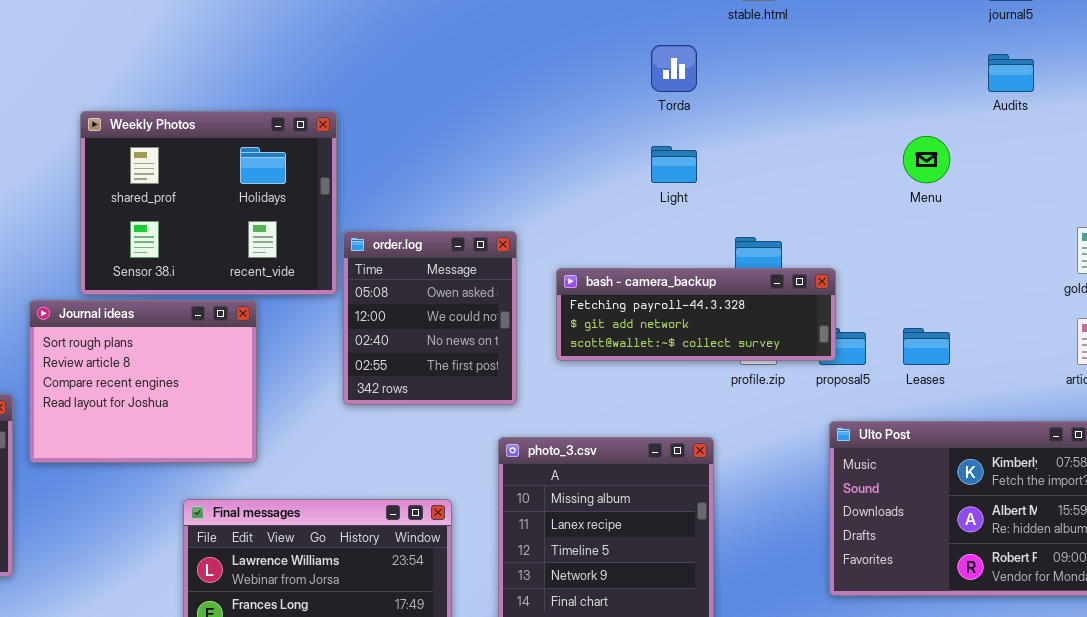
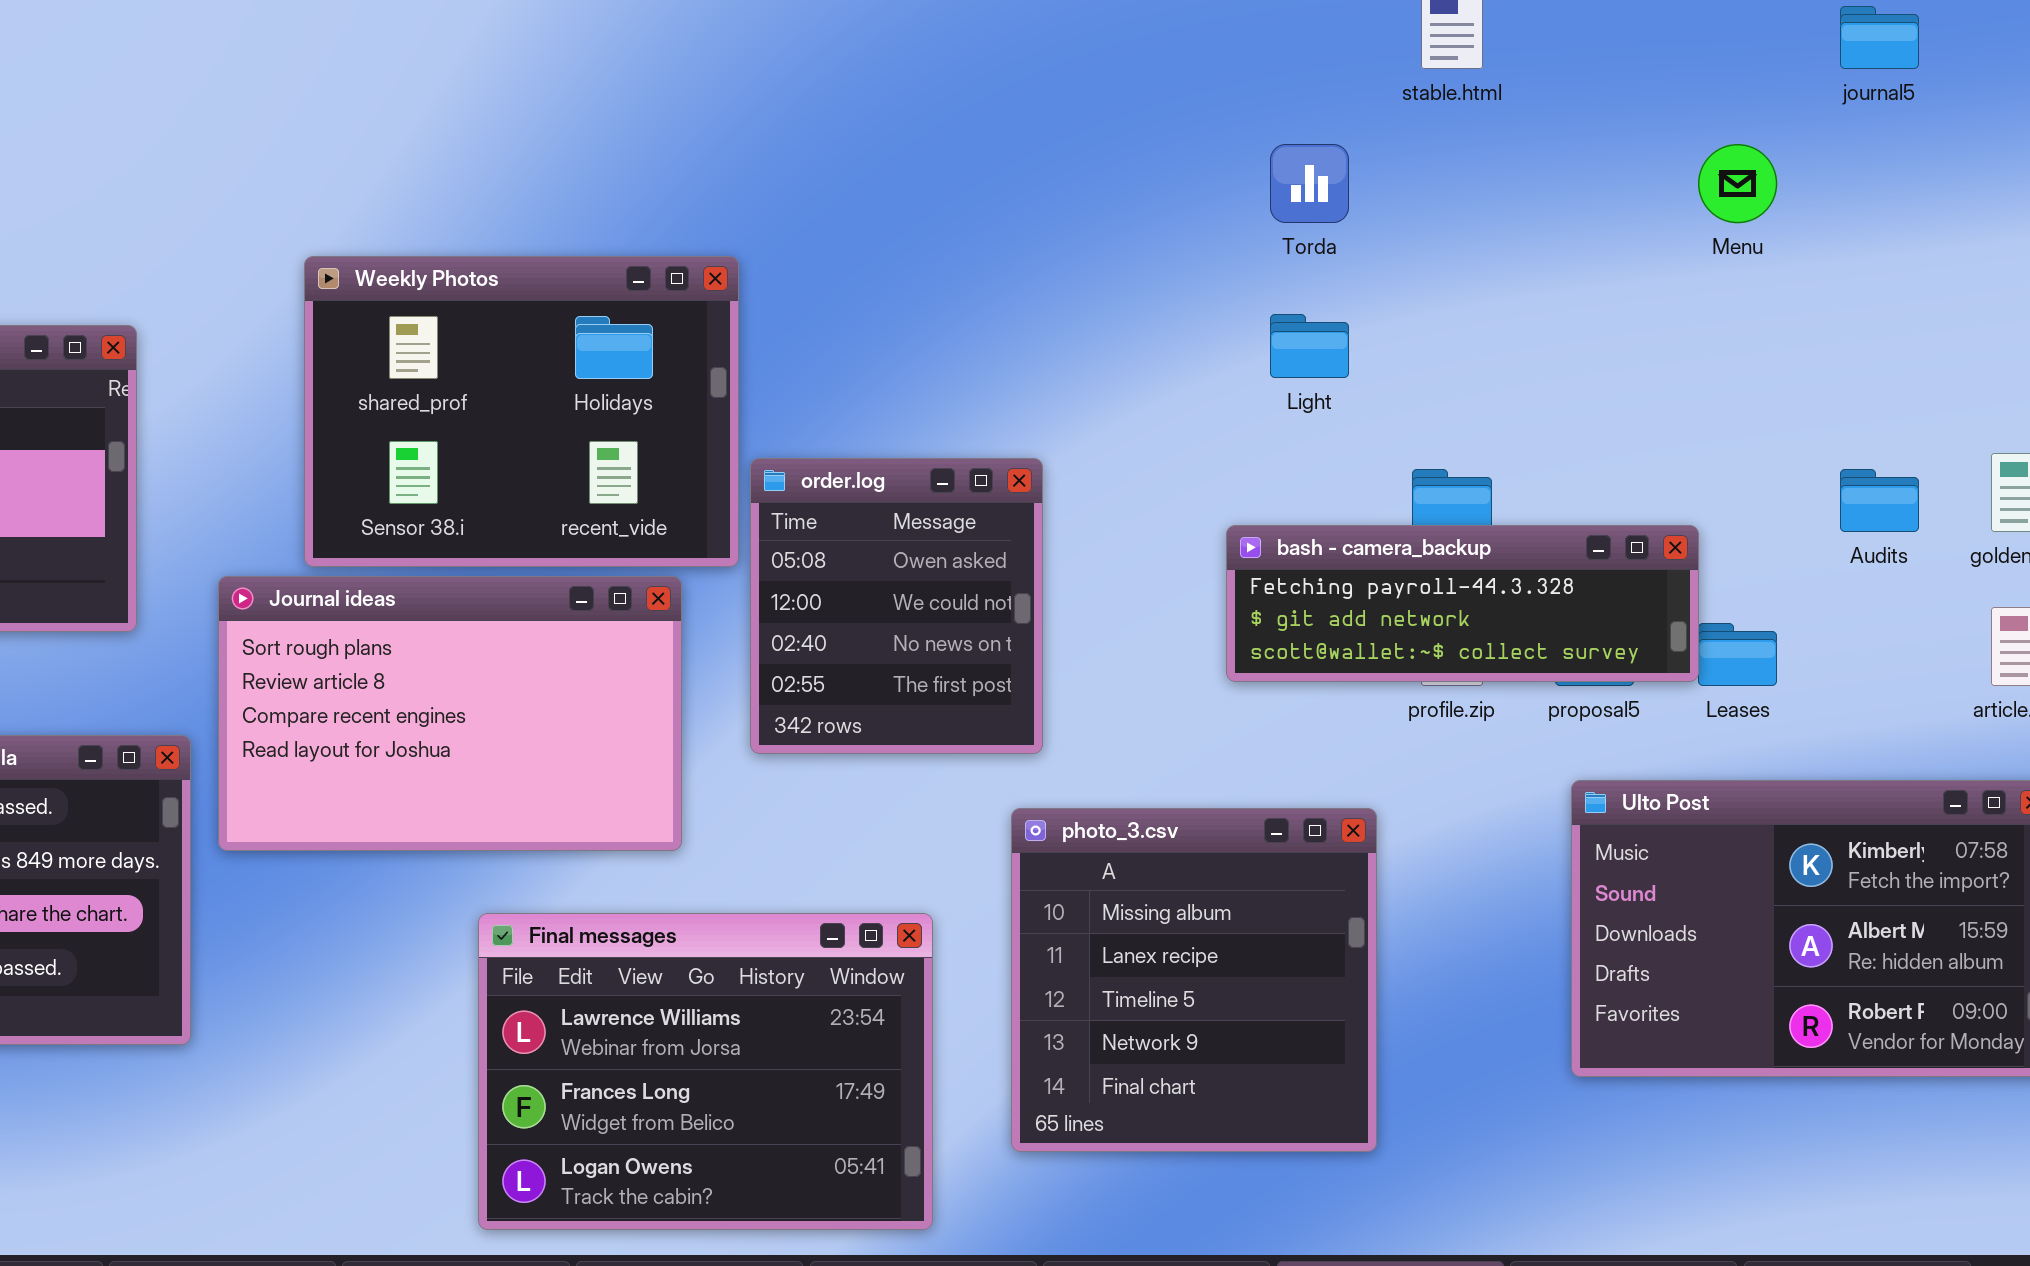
Audits: [988,54,1034,92] -> [1840,469,1919,532], moved
Menu: [903,136,950,183] -> [1698,144,1777,223], moved
bash - camera_backup: [556,268,836,361] -> [1226,525,1699,682], moved
Journal ideas: [29,300,257,463] -> [218,576,682,851], resized

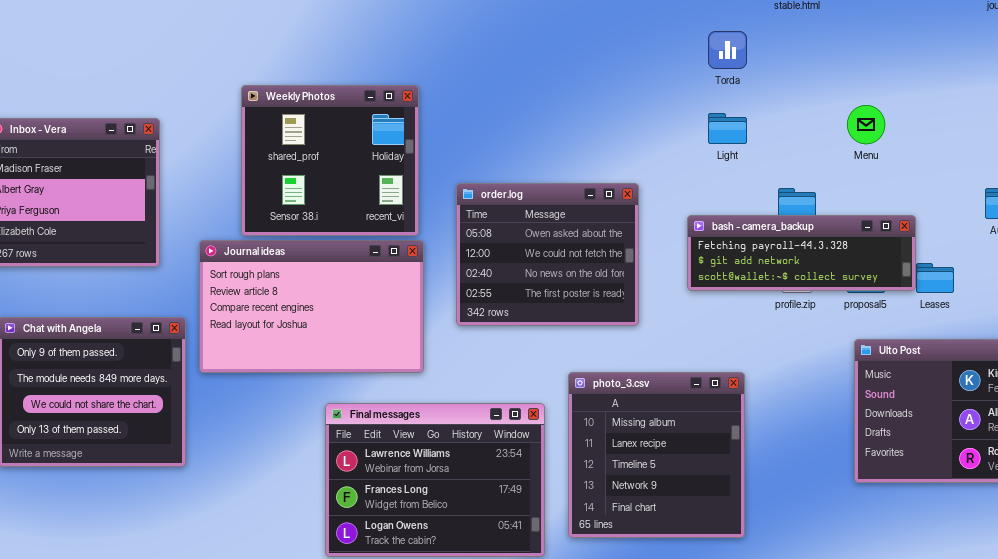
Menu: [1698,144,1777,223] -> [847,105,885,144], moved
Weekly Photos: [304,256,739,567] -> [241,85,419,236], resized
order.log: [750,458,1043,754] -> [456,183,639,326], resized
photo_3.csv: [1011,808,1377,1152] -> [568,372,745,538], moved

